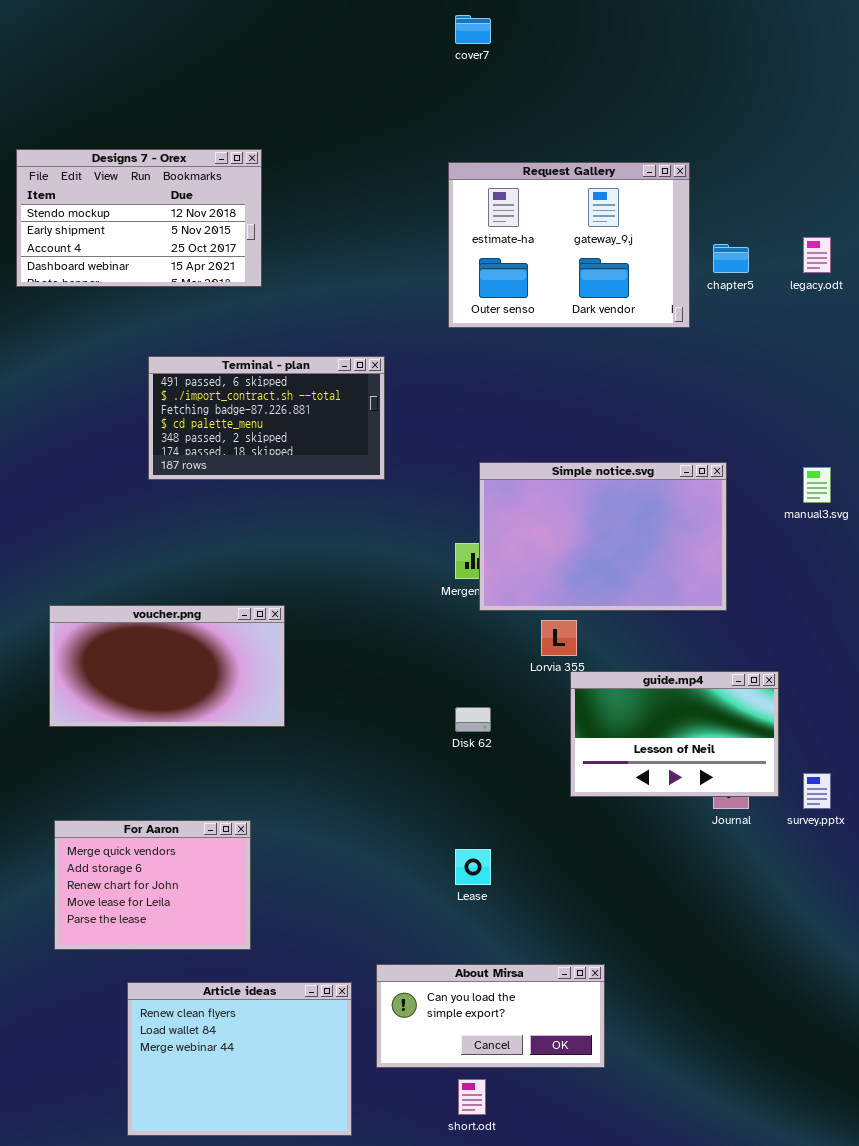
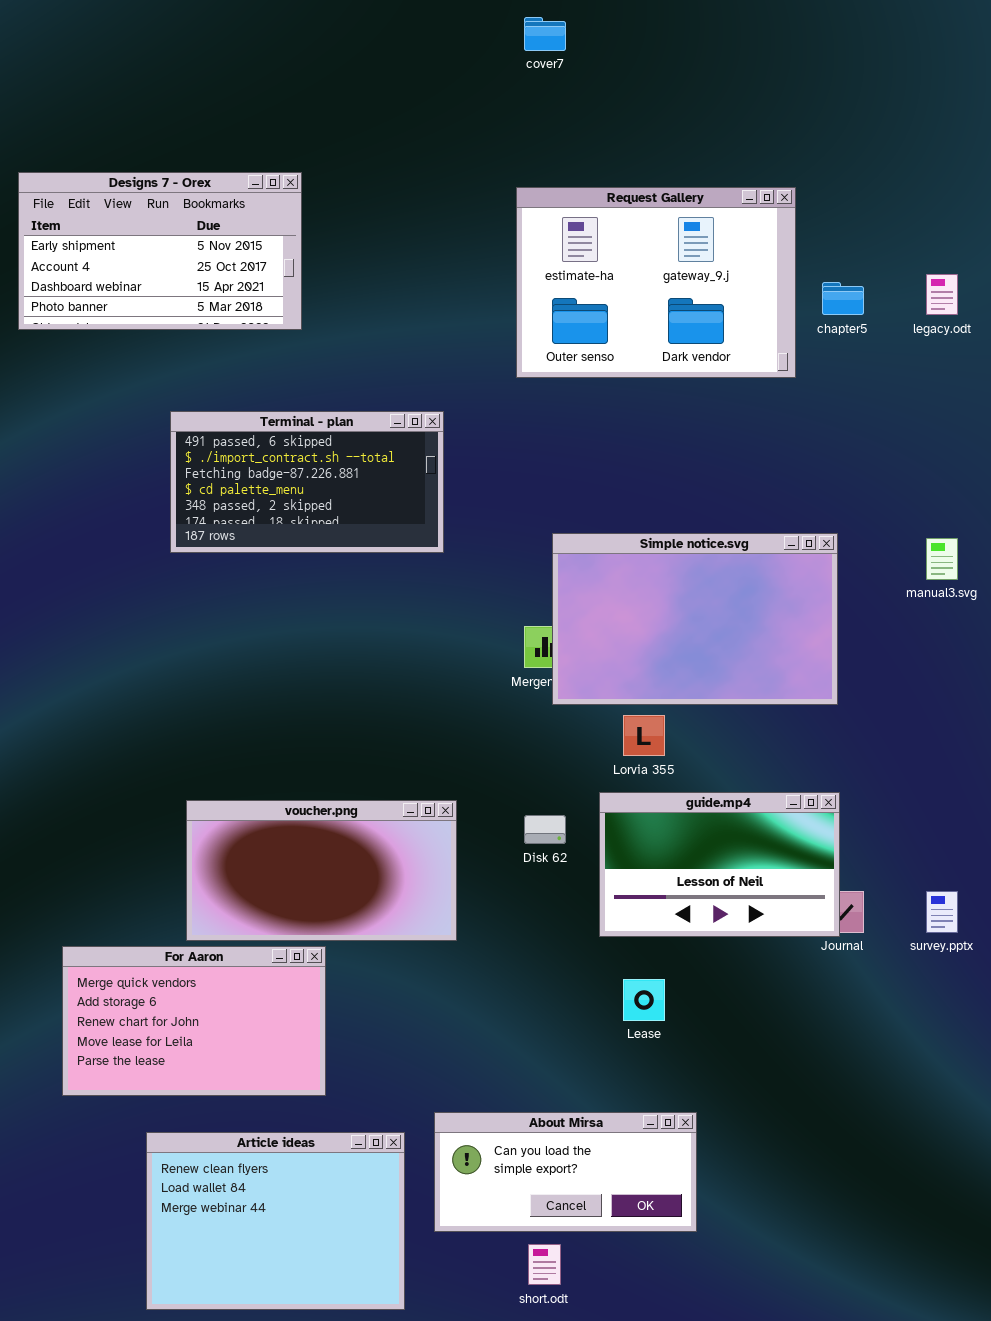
Designs 7 - Orex: [16,149,262,287] -> [18,172,302,330], scrolled down 1 row
voucher.png: [49,605,285,727] -> [186,800,457,941], moved
guide.mp4: [570,671,779,797] -> [599,792,840,937], moved
For Aaron: [54,820,251,950] -> [62,946,326,1096], resized
Lease: [455,849,491,885] -> [623,979,665,1021], moved

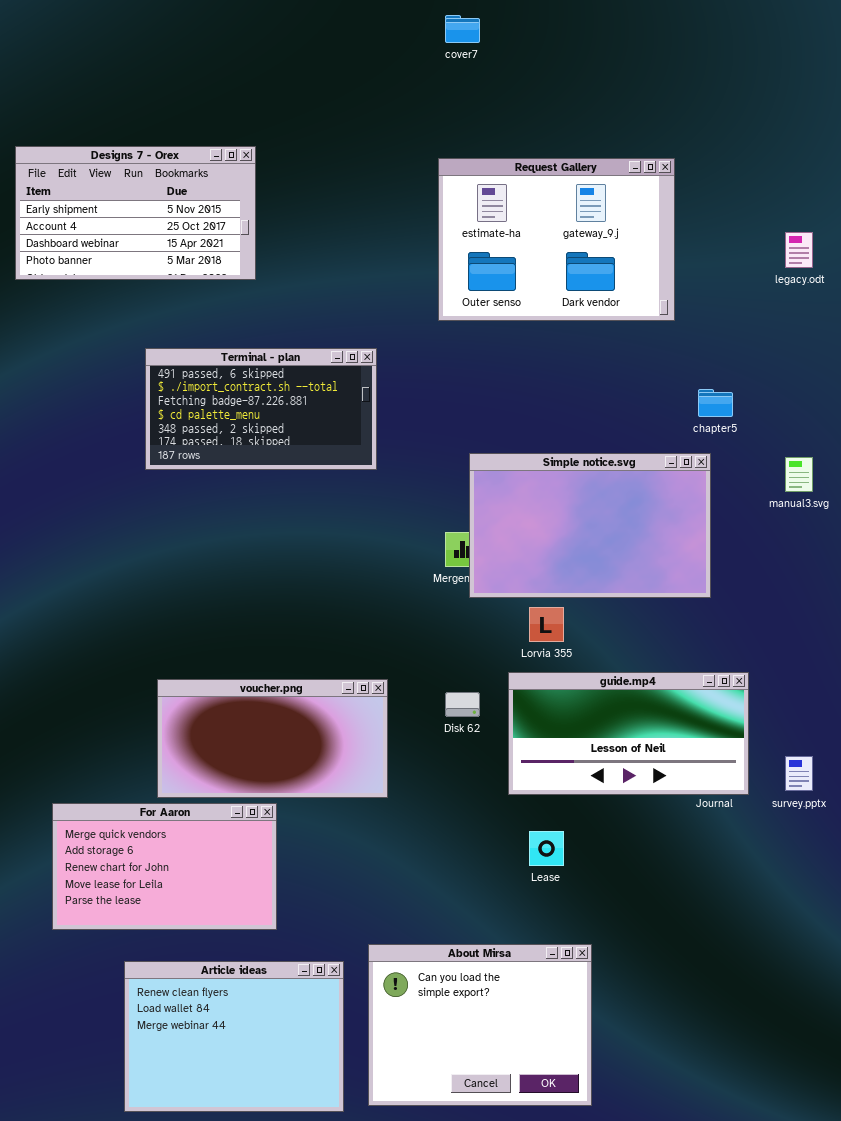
chapter5: [822,282,864,315] -> [698,389,733,417], moved
guide.mp4: [599,792,840,937] -> [508,672,749,795], resized
About Mirsa: [434,1112,697,1232] -> [368,944,592,1106], resized

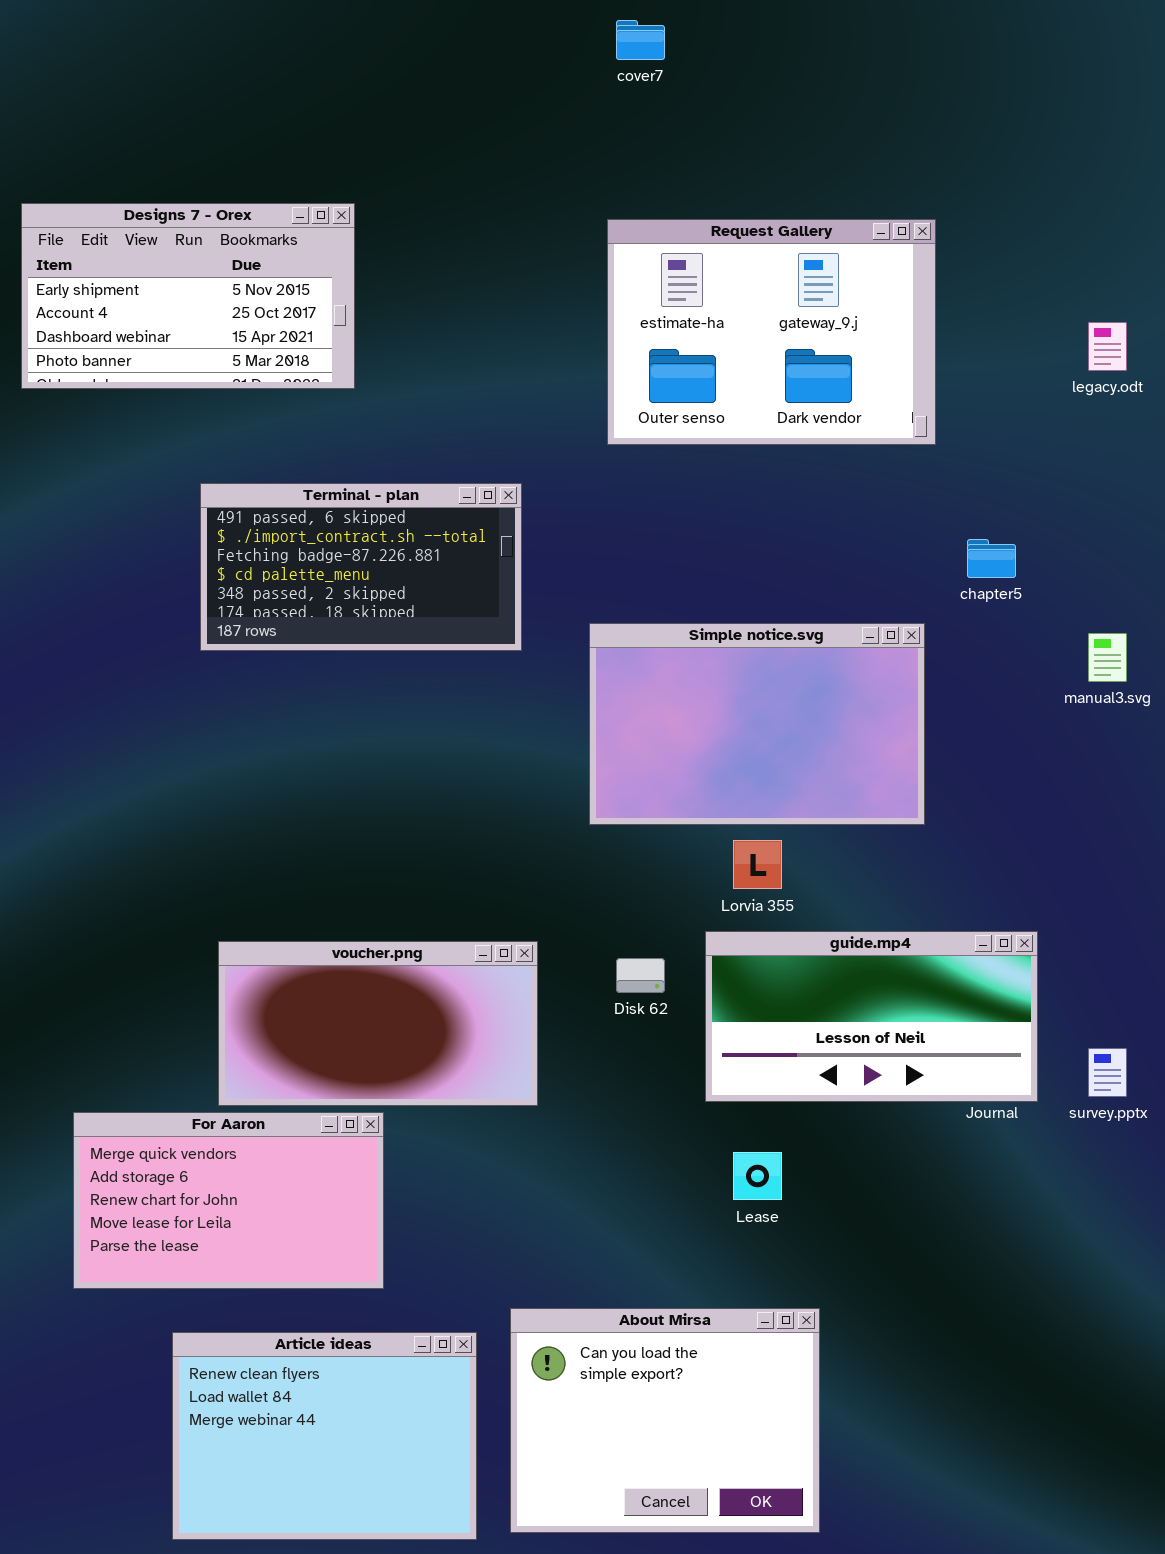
Simple notice.svg: [469,453,711,598] -> [589,623,925,825], moved

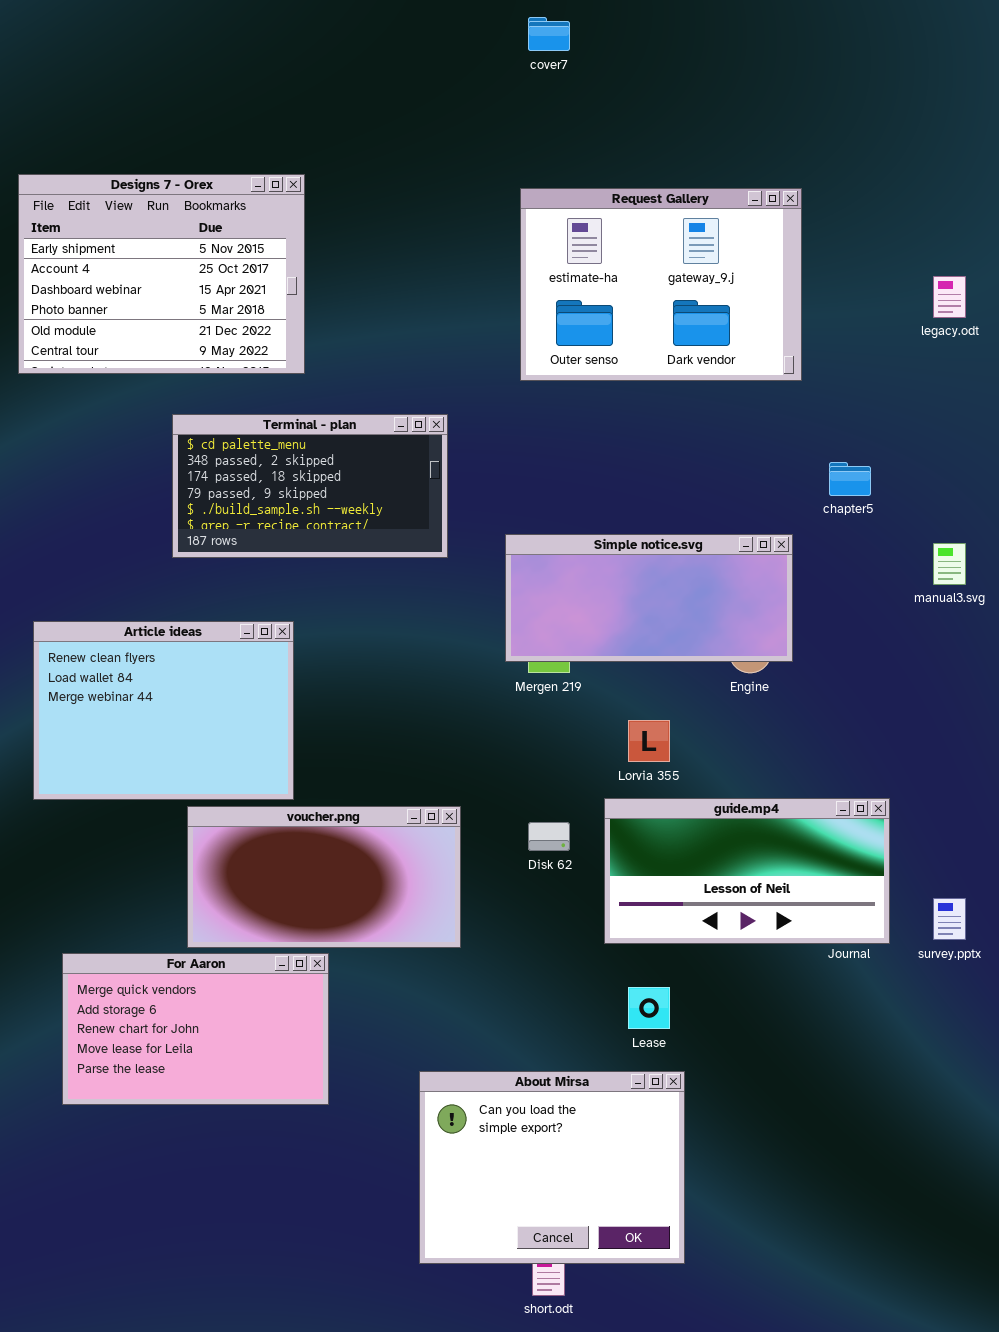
Designs 7 - Orex: [21,203,355,389] -> [18,174,305,374], resized
Terminal - plan: [200,483,522,651] -> [172,414,448,558], scrolled down 3 rows
Simple notice.svg: [589,623,925,825] -> [505,534,793,662], resized
About Mirsa: [510,1308,820,1533] -> [419,1071,685,1264], moved
Article ideas: [172,1332,477,1540] -> [33,621,294,800], moved

